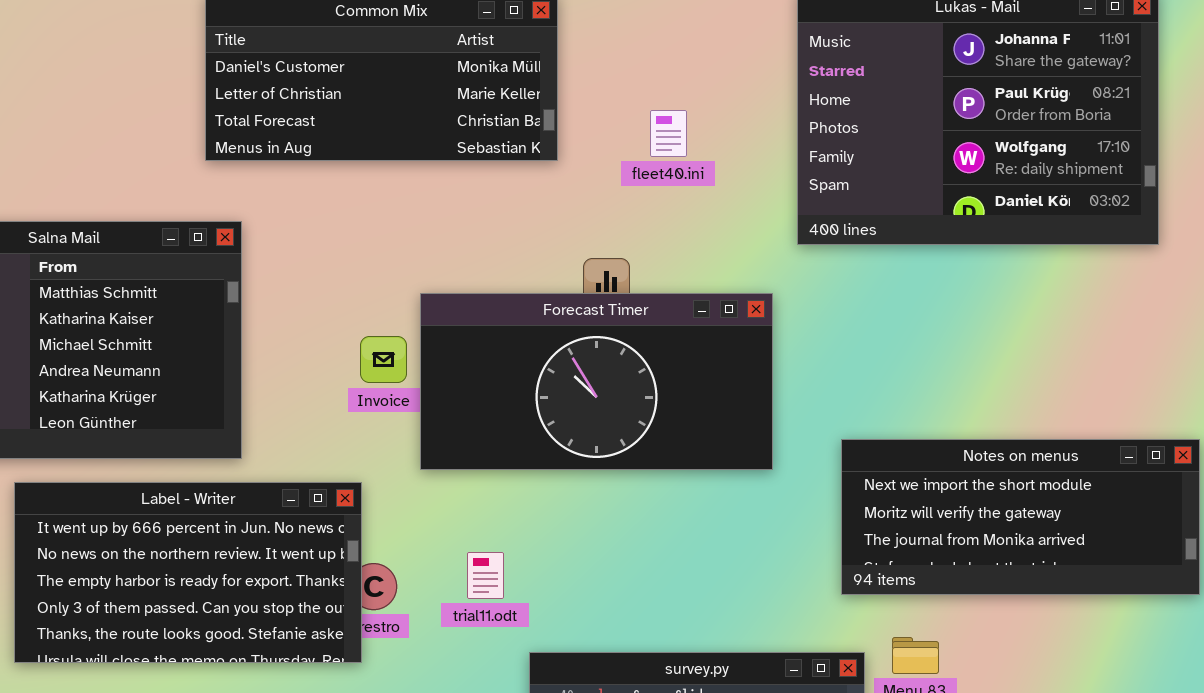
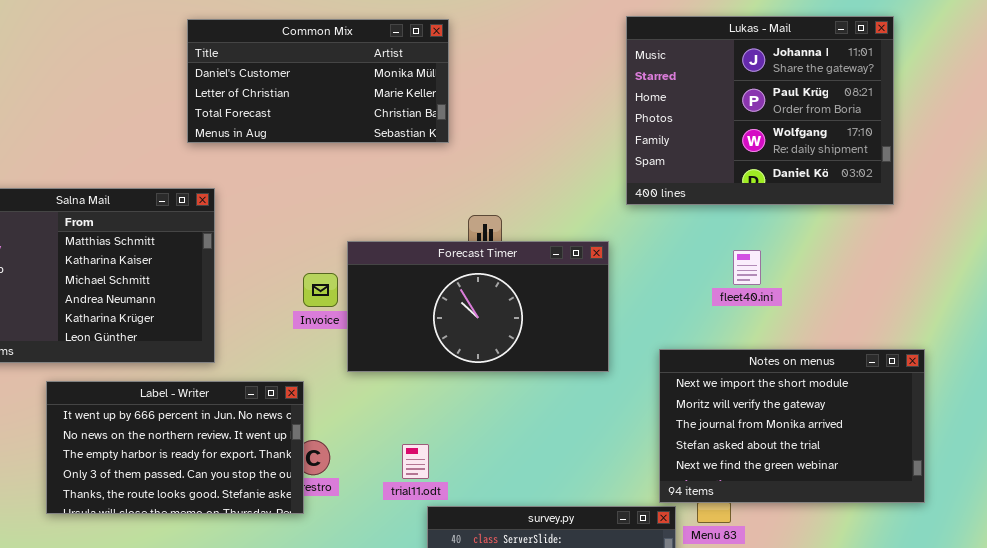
fleet40.ini: [650,110,687,157] -> [733,250,761,285], moved
Notes on menus: [841,439,1200,595] -> [659,349,925,503], resized
trial11.odt: [467,552,504,599] -> [402,444,429,479], moved

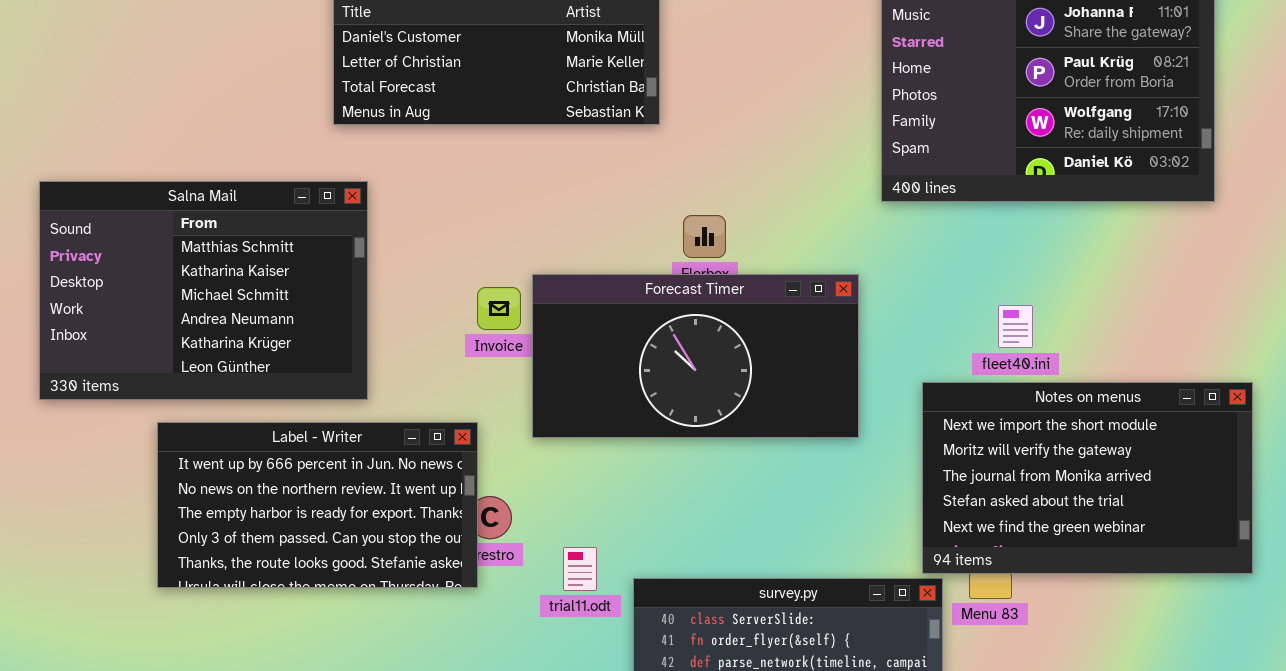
Forecast Timer: [347,241,609,372] -> [532,274,859,438], moved
fleet40.ini: [733,250,761,285] -> [998,305,1033,348], moved
trial11.odt: [402,444,429,479] -> [563,547,597,591], moved

